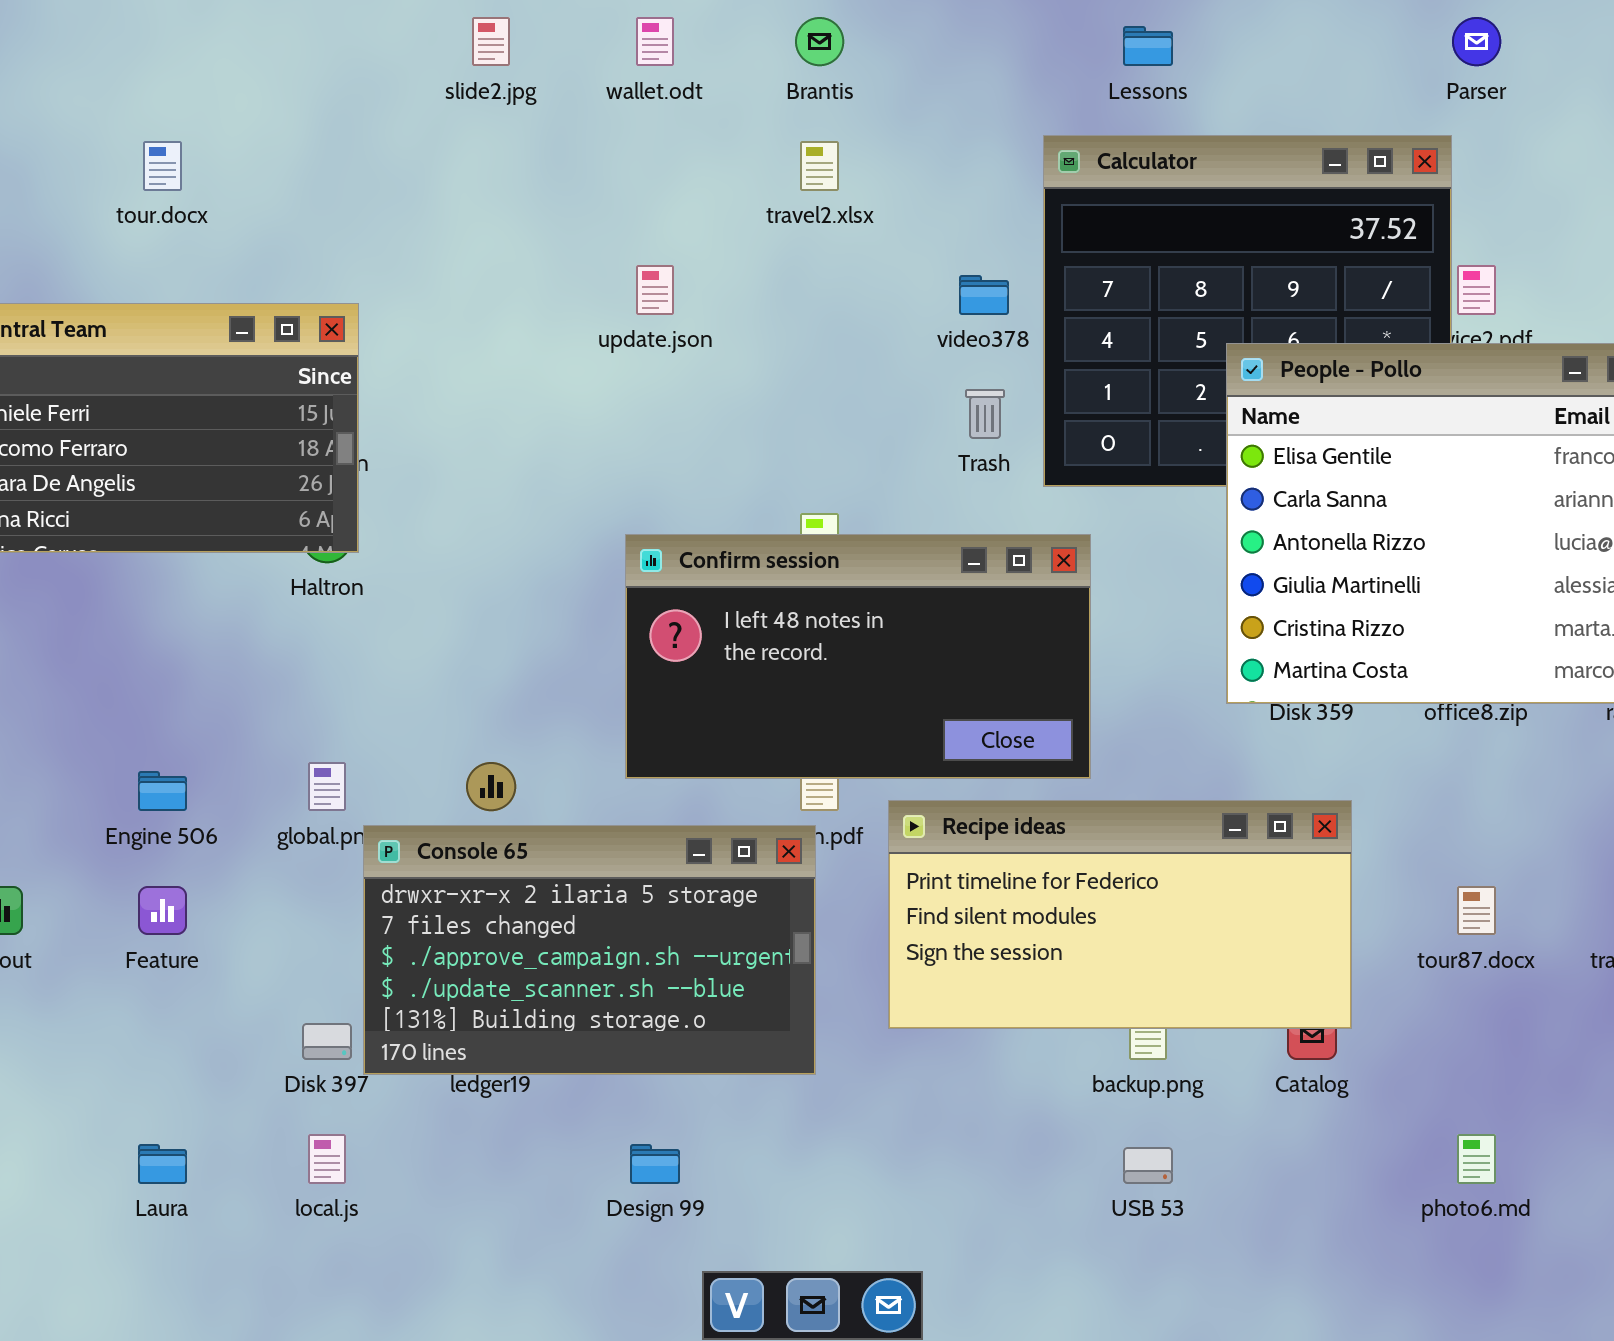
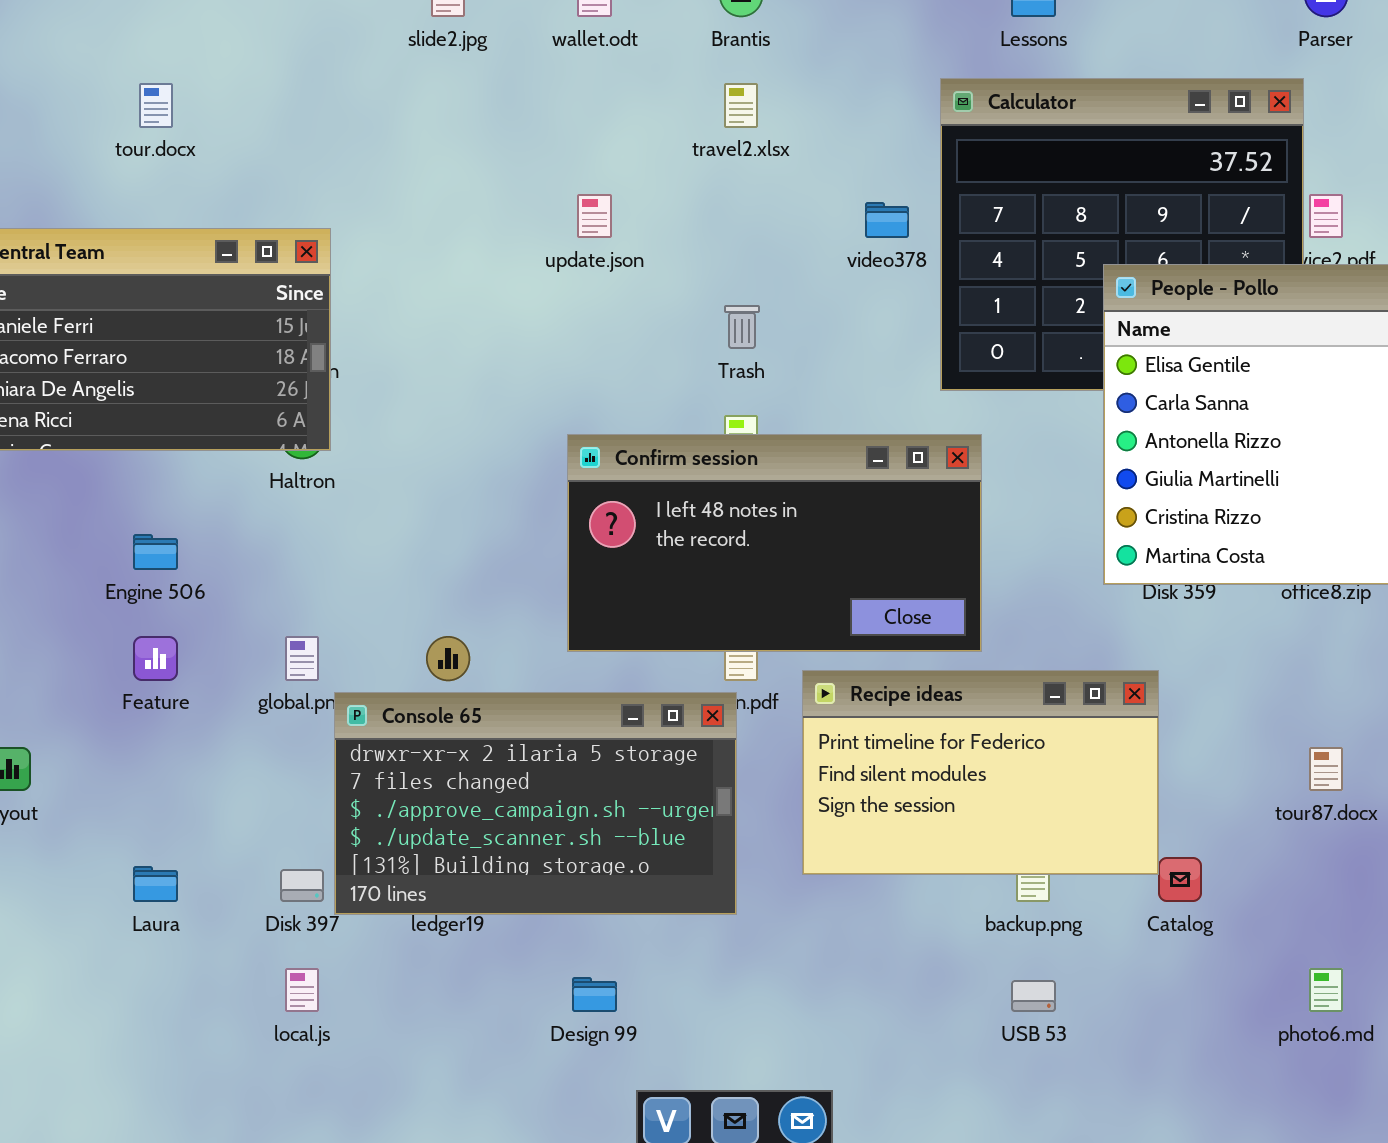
Trash: [965,389,1005,439] -> [724,305,760,349], moved
Engine 506: [138,771,187,811] -> [133,534,178,570], moved
Recipe ideas: [888,800,1352,1029] -> [802,670,1159,875], resized
Feature: [138,886,187,935] -> [133,636,178,681], moved
Laura: [138,1144,187,1184] -> [133,866,178,902], moved

